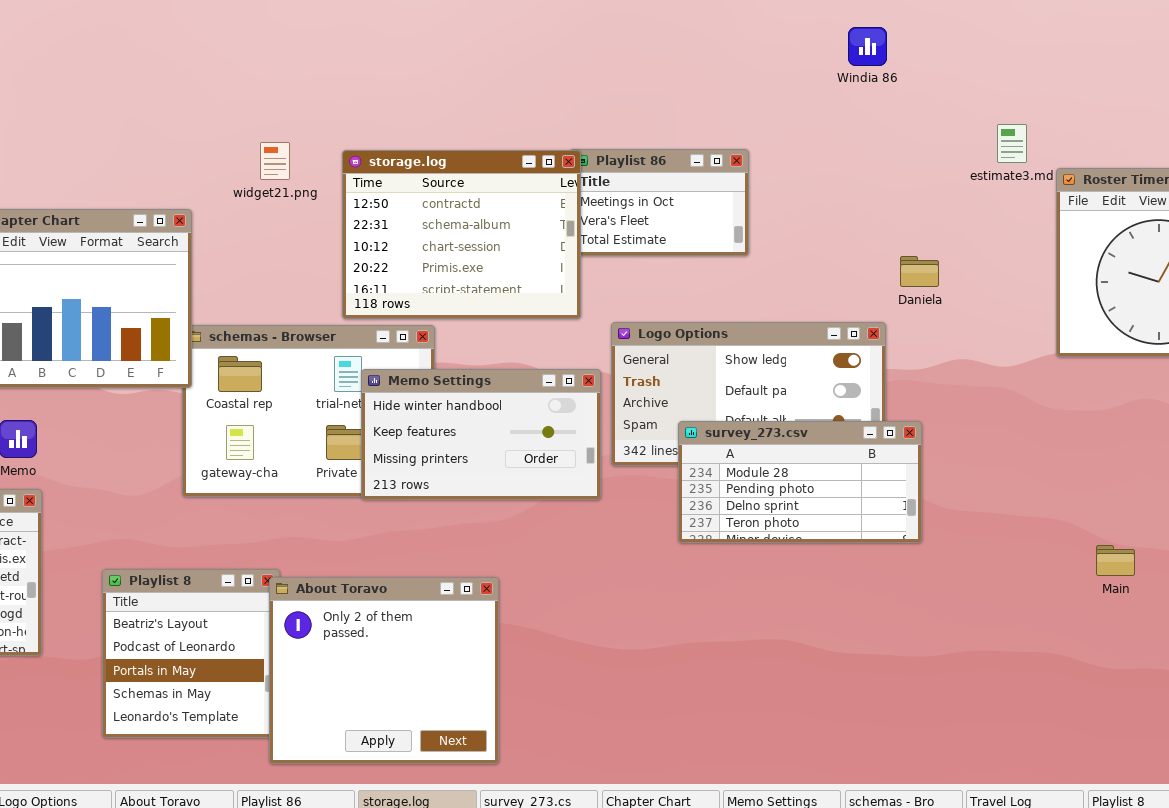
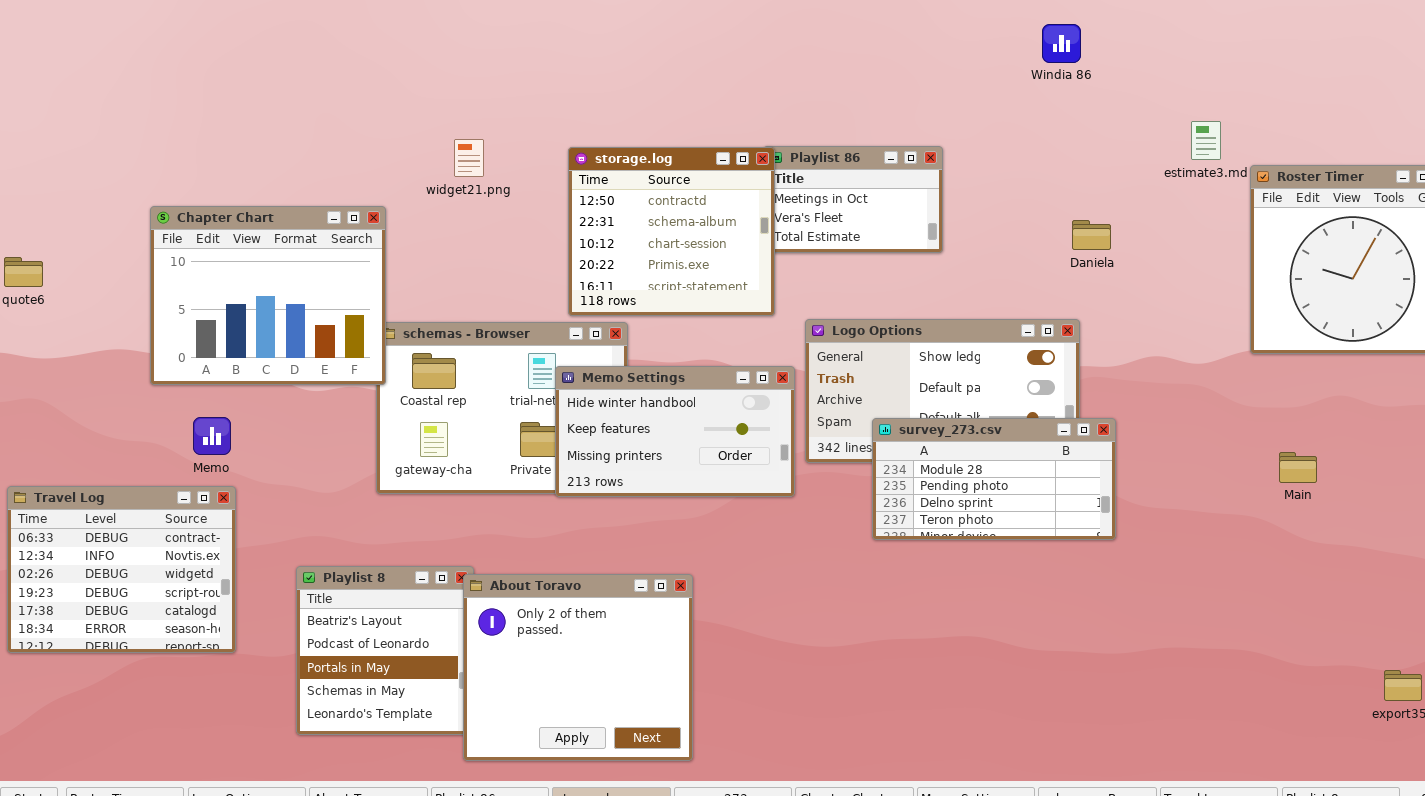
storage.log: [342,150,581,319] -> [568,147,775,316], resized
Daniela: [900,256,939,287] -> [1072,220,1111,250], moved
Main: [1096,545,1135,576] -> [1279,452,1317,483], moved

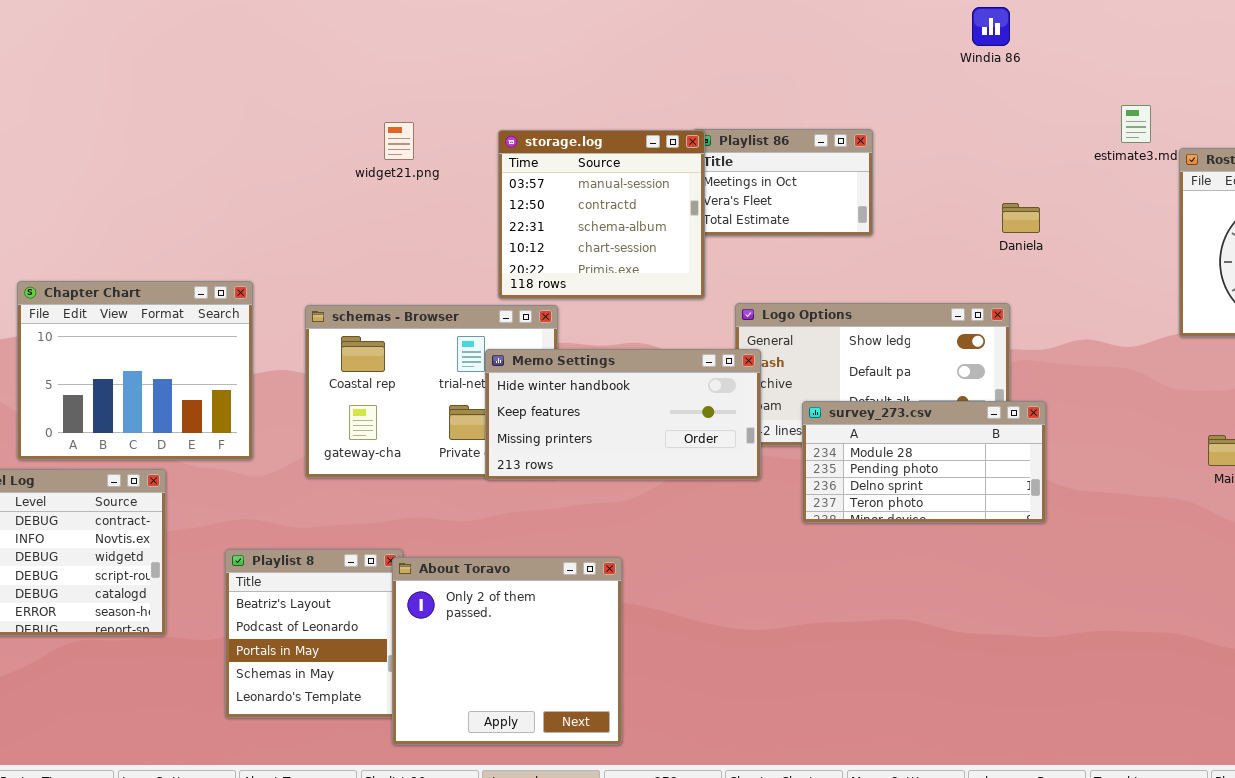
storage.log: [568,147,775,316] -> [498,130,705,299], scrolled up 1 row
Chapter Chart: [150,206,386,385] -> [17,281,253,460], moved
Memo Settings: [555,366,795,497] -> [485,349,761,480], resized

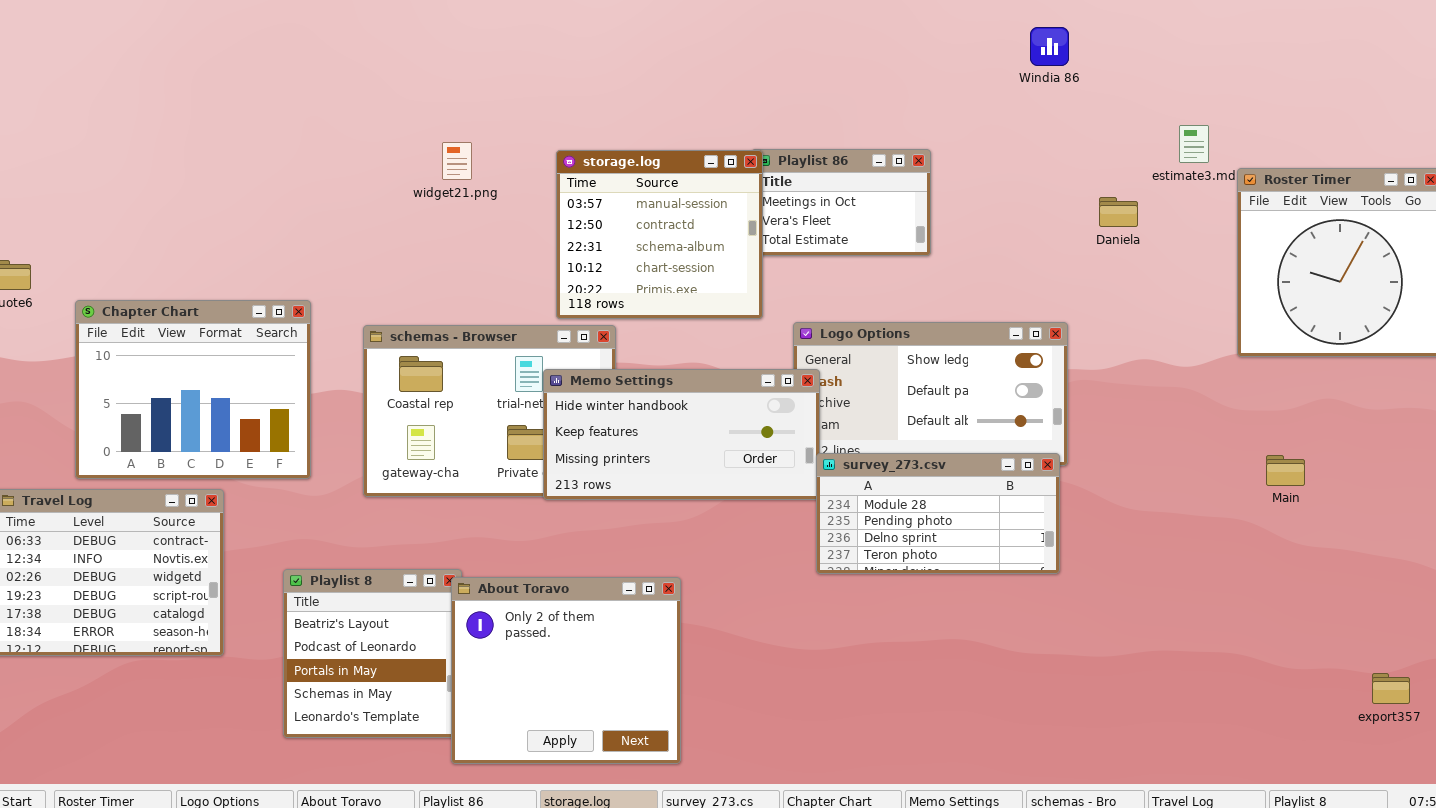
Daniela: [1002,203,1040,233] -> [1099,197,1138,227], moved
survey_273.csv: [802,401,1046,523] -> [816,453,1060,574], moved

